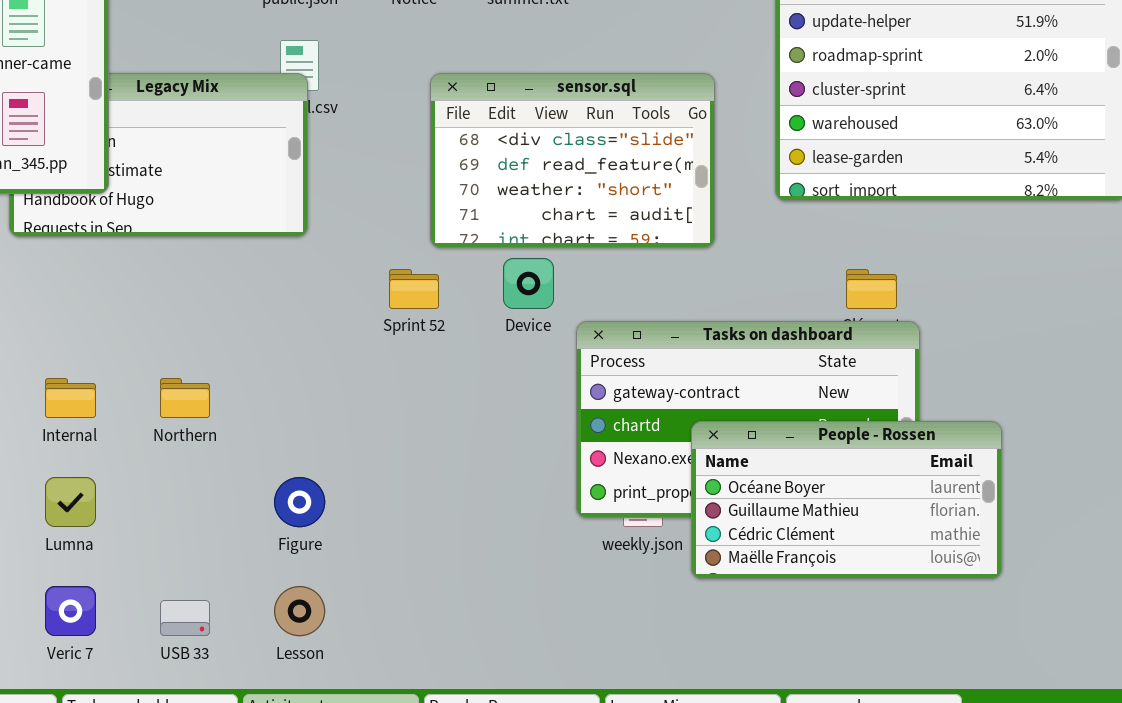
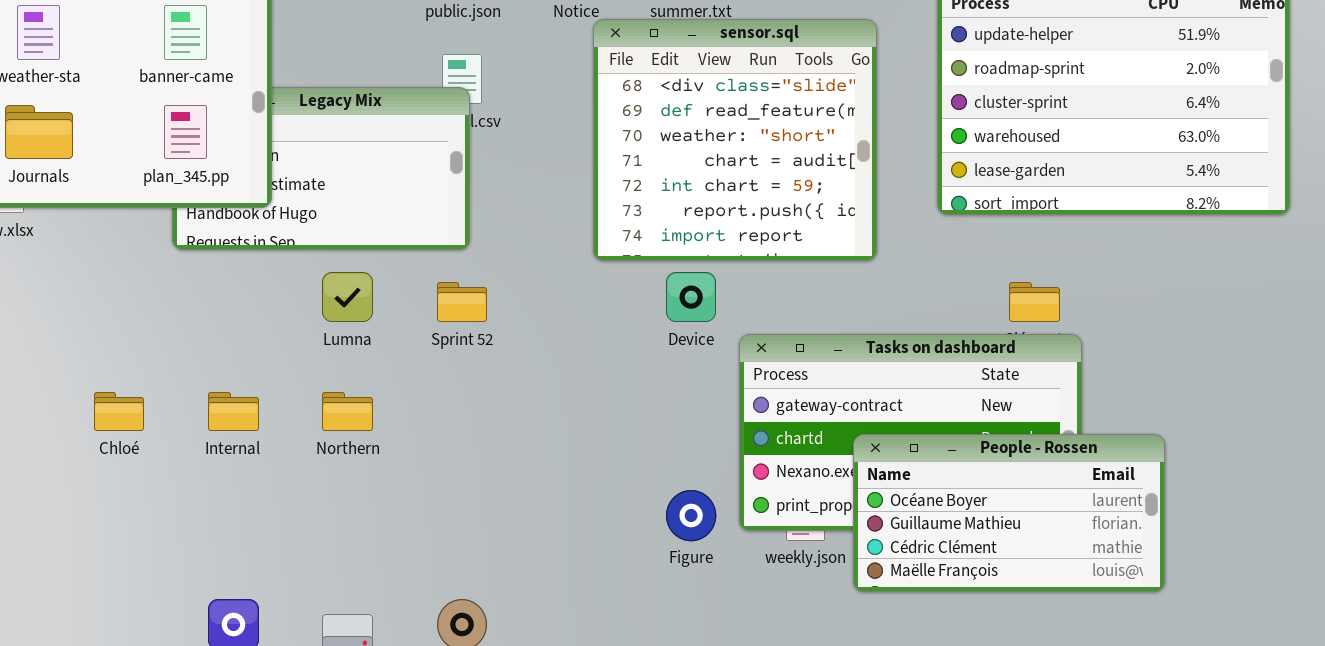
sensor.sql: [430,73,715,248] -> [593,19,877,261], resized
Sprint 52: [389,269,439,309] -> [437,282,487,322], moved
Lumna: [45,477,96,527] -> [322,272,373,322], moved
Figure: [274,477,325,527] -> [666,490,716,541], moved

